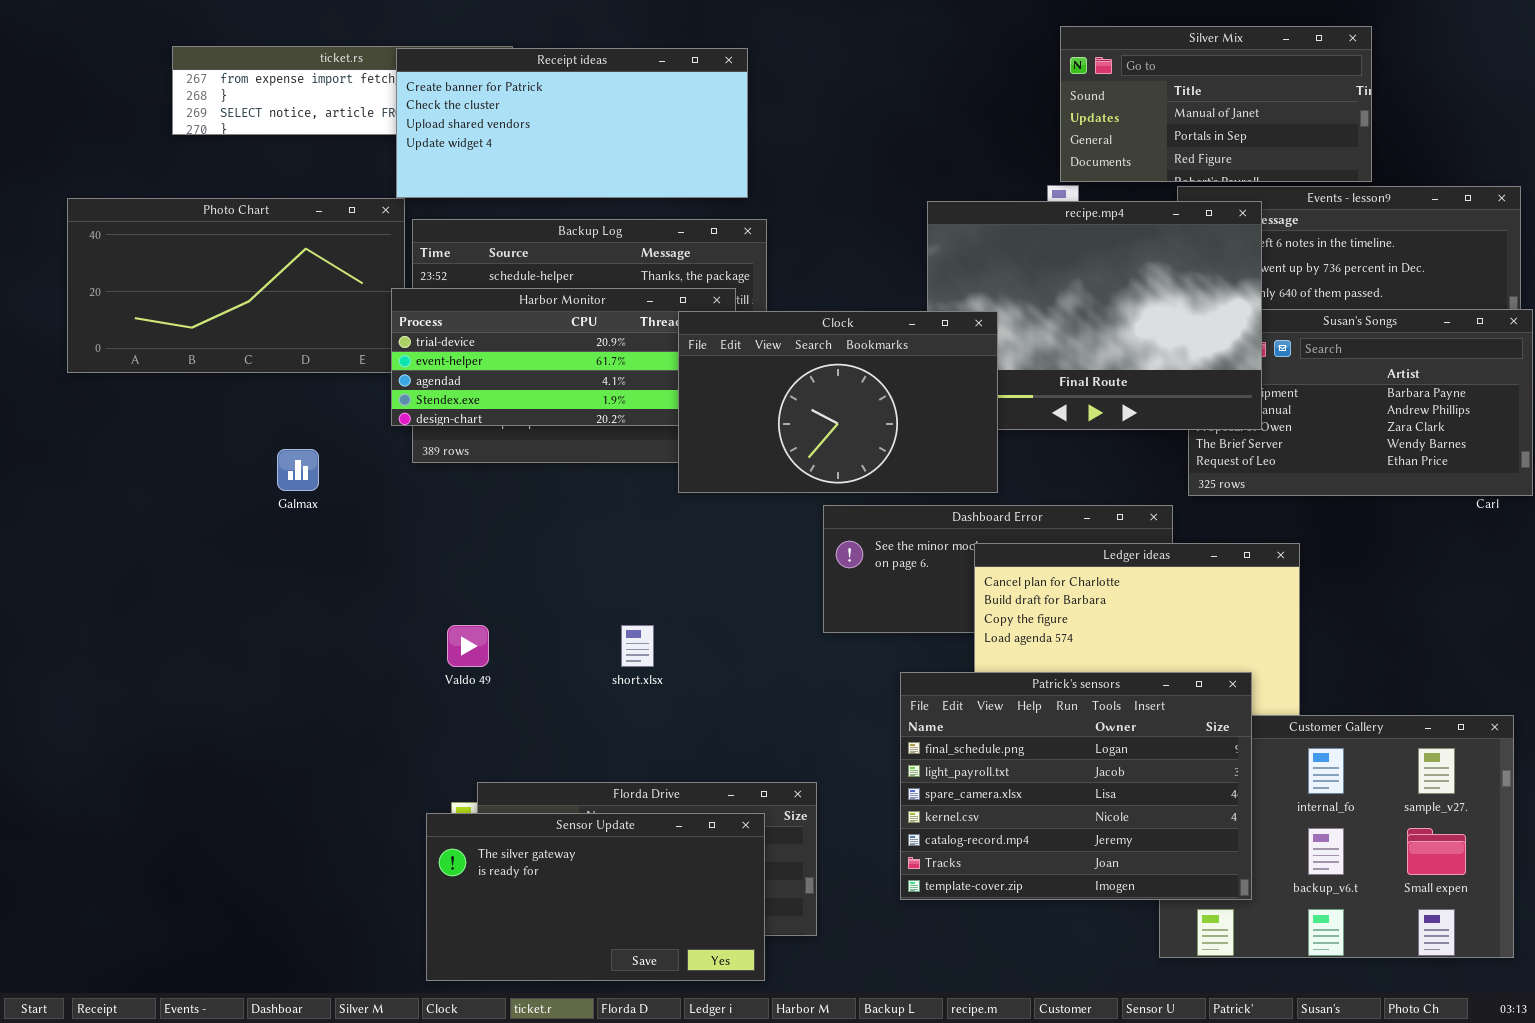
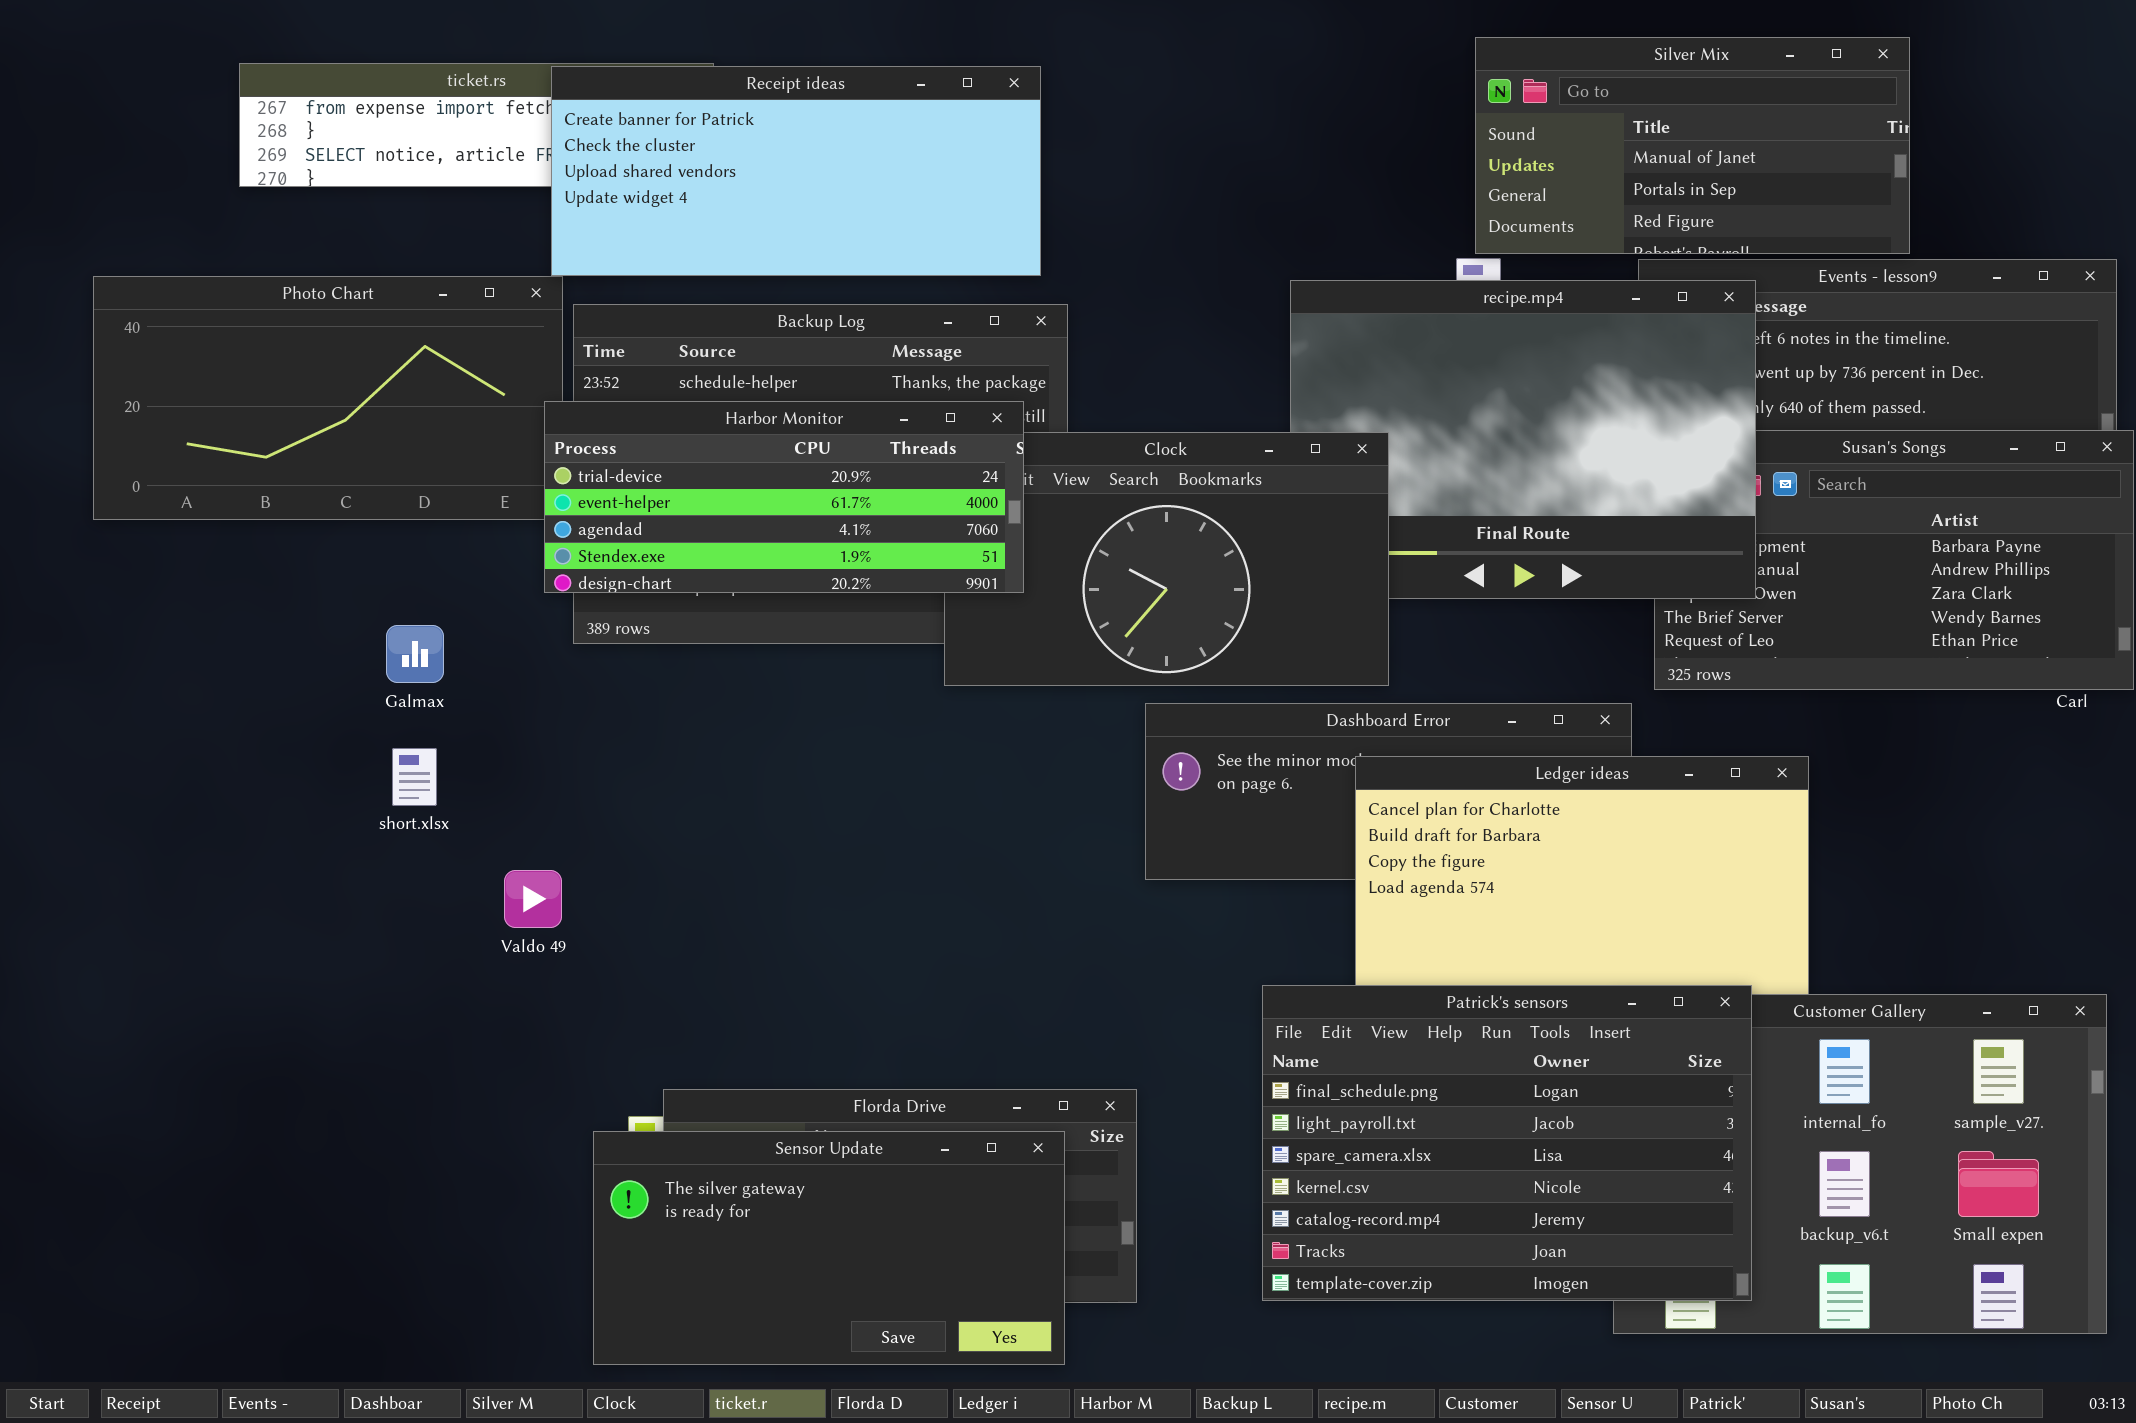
Harbor Monitor: [391,288,736,426] -> [544,401,1024,593], raised
Valdo 49: [447,625,489,667] -> [504,870,562,928], moved
short.xlsx: [621,625,654,667] -> [392,748,437,806], moved
Patrick's sensors: [900,672,1252,900] -> [1262,985,1752,1301], moved

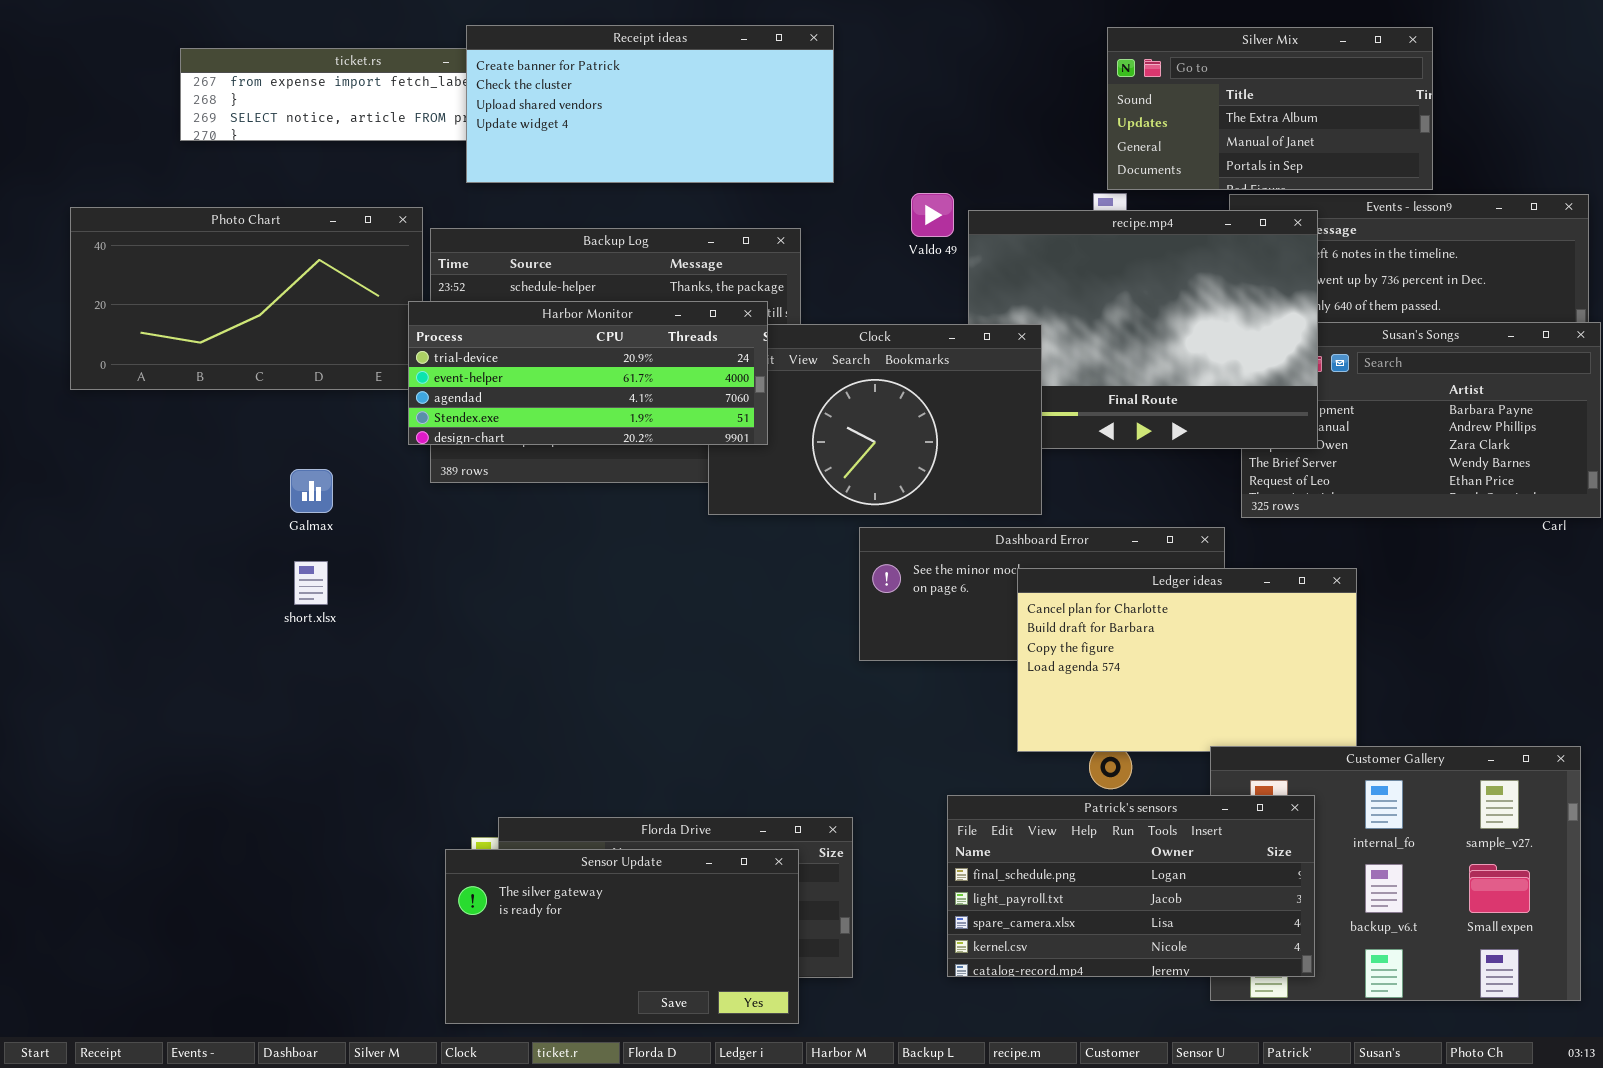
Silver Mix: [1475,37,1910,254] -> [1107,27,1433,190], scrolled up 1 row
Receipt ideas: [551,66,1041,276] -> [466,25,834,183], moved
Valdo 49: [504,870,562,928] -> [911,193,954,237], moved
Patrick's sensors: [1262,985,1752,1301] -> [947,795,1315,977], resized

